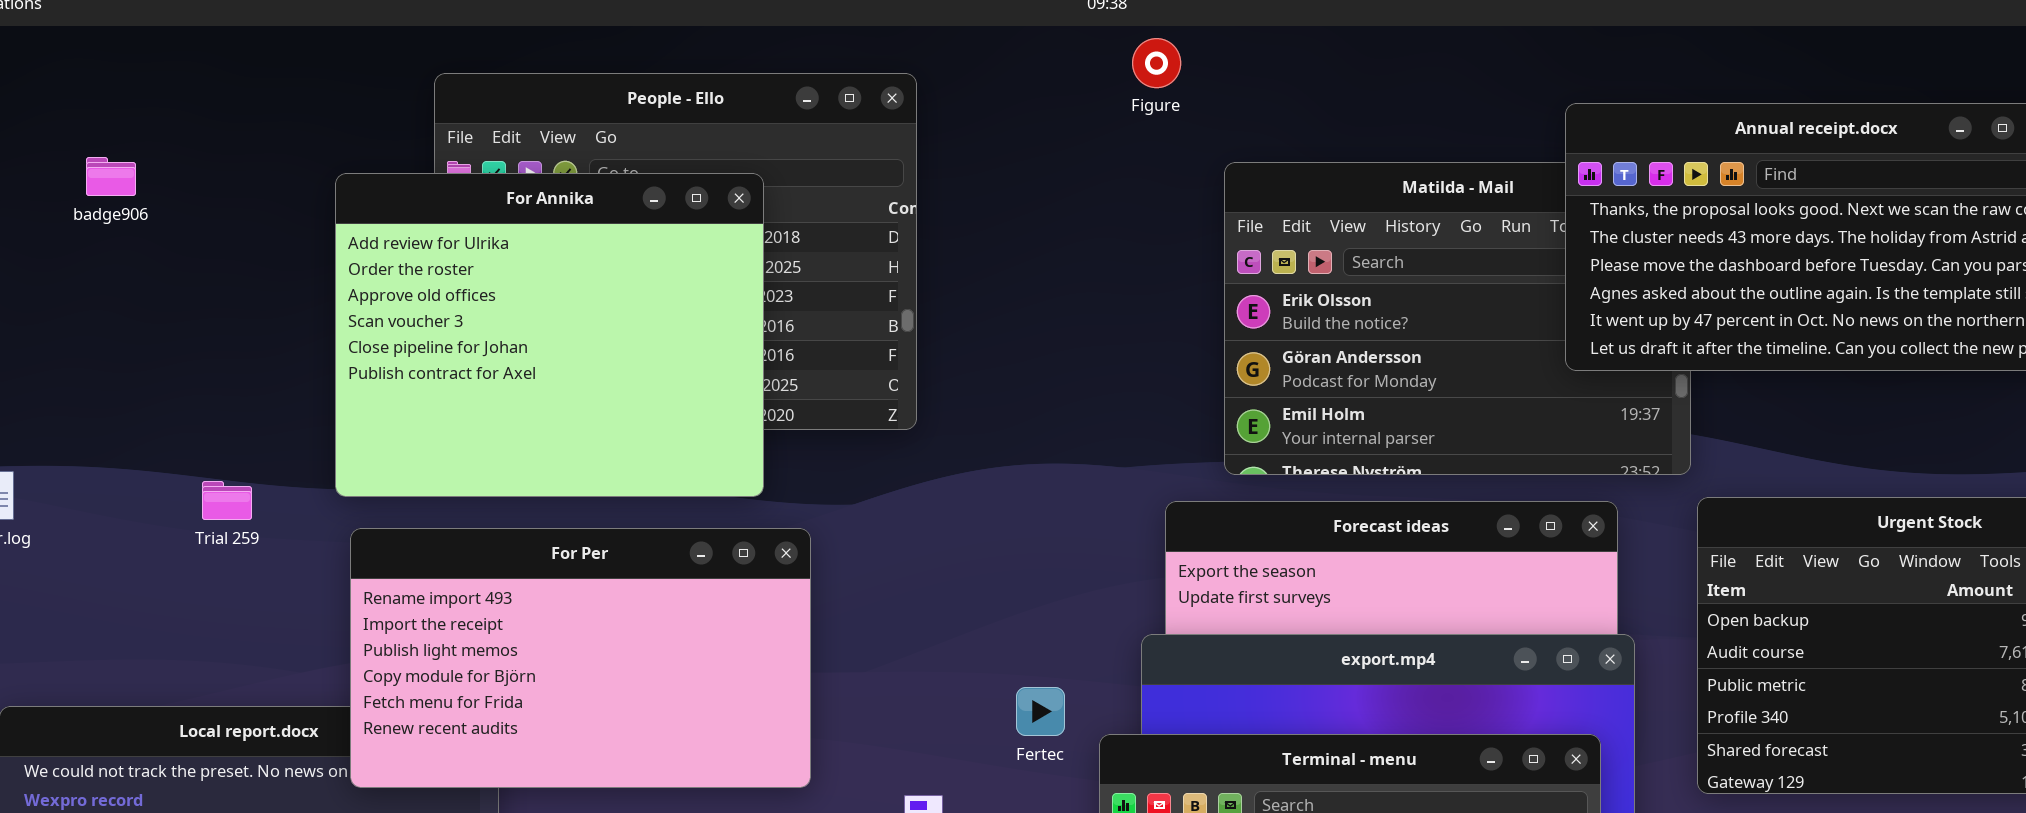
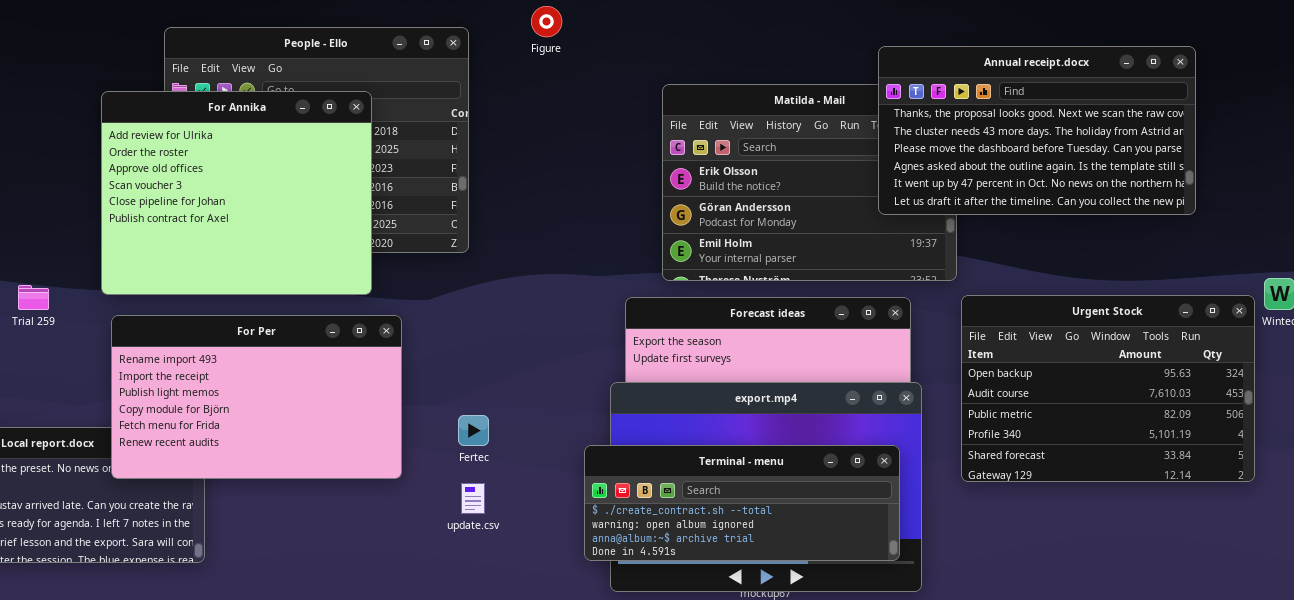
Figure: [1132,38,1181,88] -> [531,6,562,37], moved
Fertec: [1016,687,1065,736] -> [458,415,489,446], moved

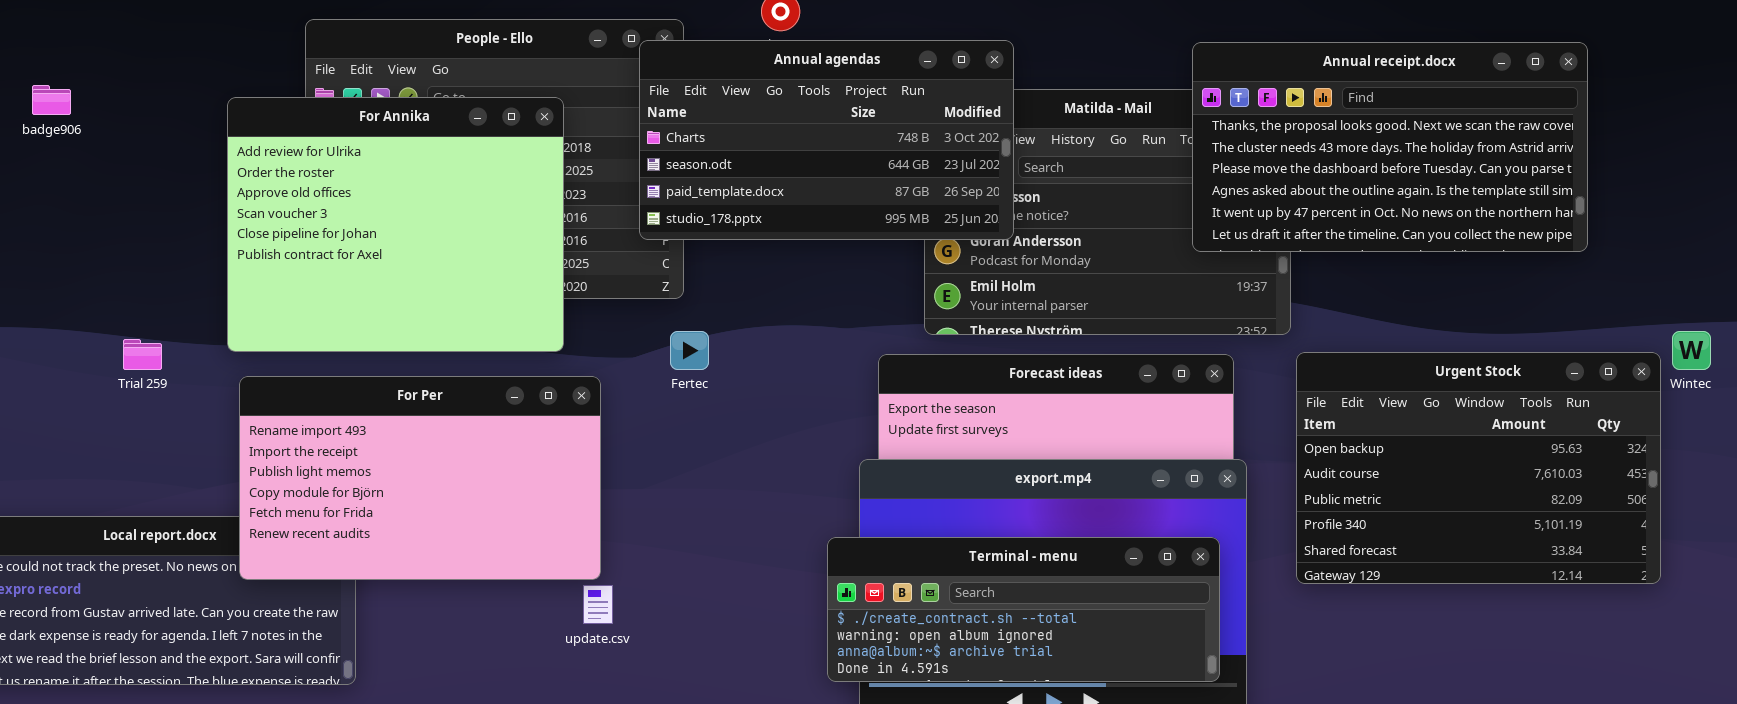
Annual agendas: none -> [639,40,1014,240], opened
Fertec: [458,415,489,446] -> [670,331,709,370], moved
update.csv: [461,483,485,514] -> [583,585,613,624], moved

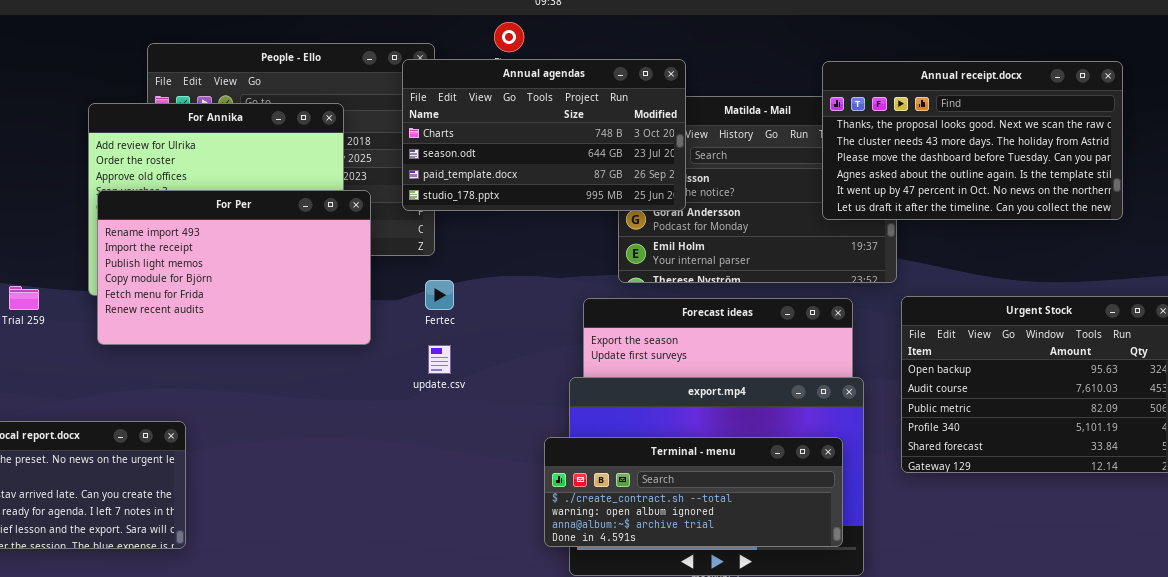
For Per: [239,376,601,580] -> [97,190,371,345], moved
update.csv: [583,585,613,624] -> [428,345,451,374], moved

